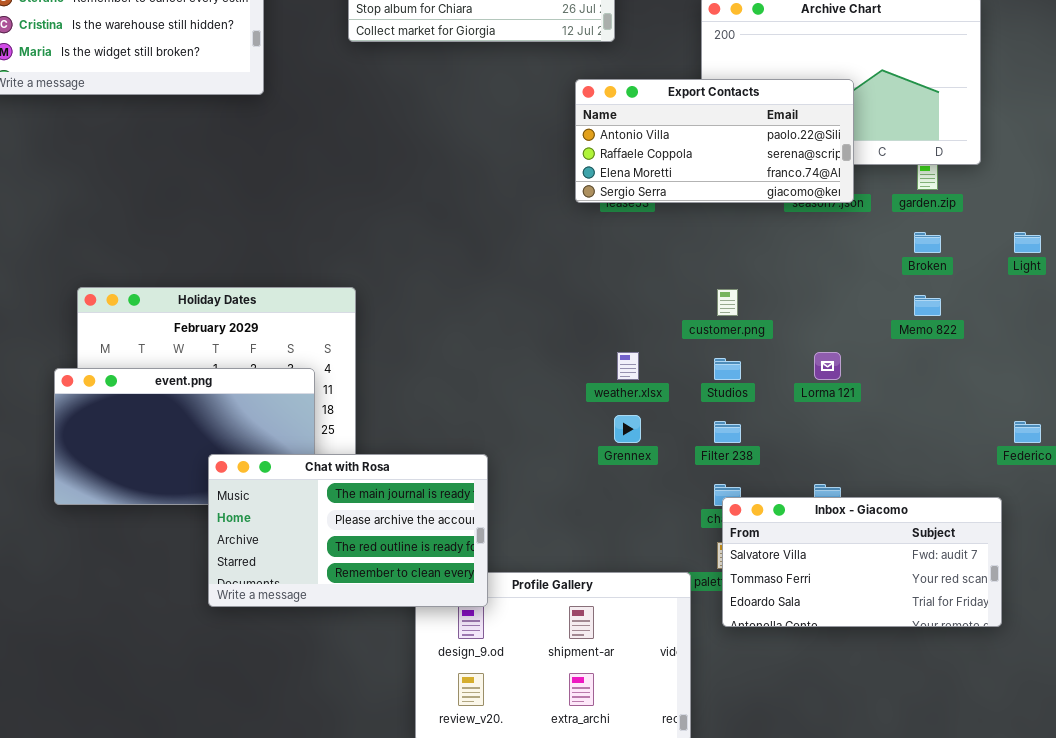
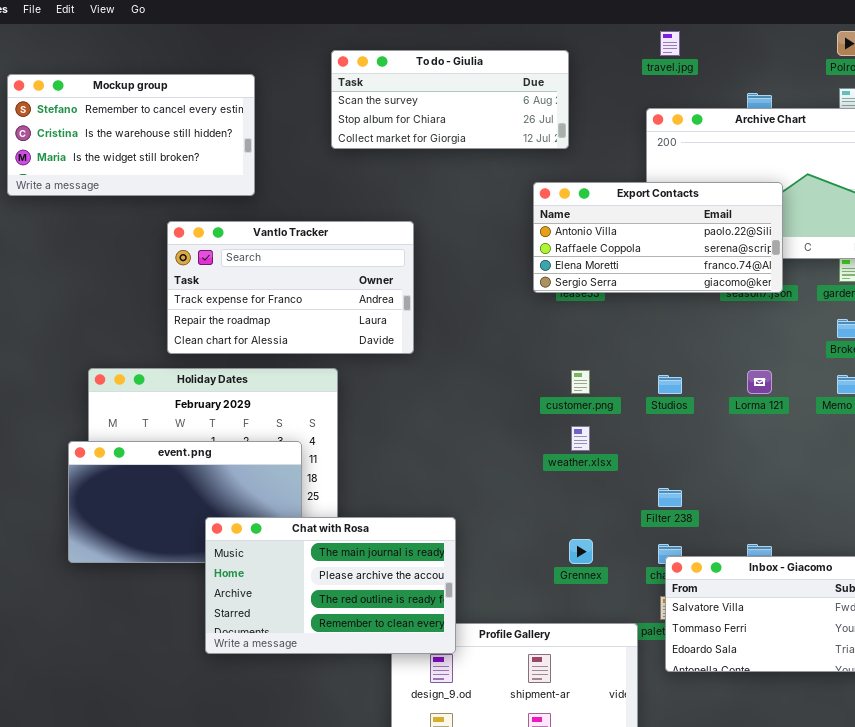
Vantlo Tracker: none -> [167,221,414,354], opened
customer.png: [717,289,738,316] -> [571,370,590,394], moved
Lorma 121: [814,352,841,380] -> [747,370,772,394], moved
Studios: [714,358,741,380] -> [658,375,682,394], moved
Grennex: [614,415,641,443] -> [569,539,593,564], moved

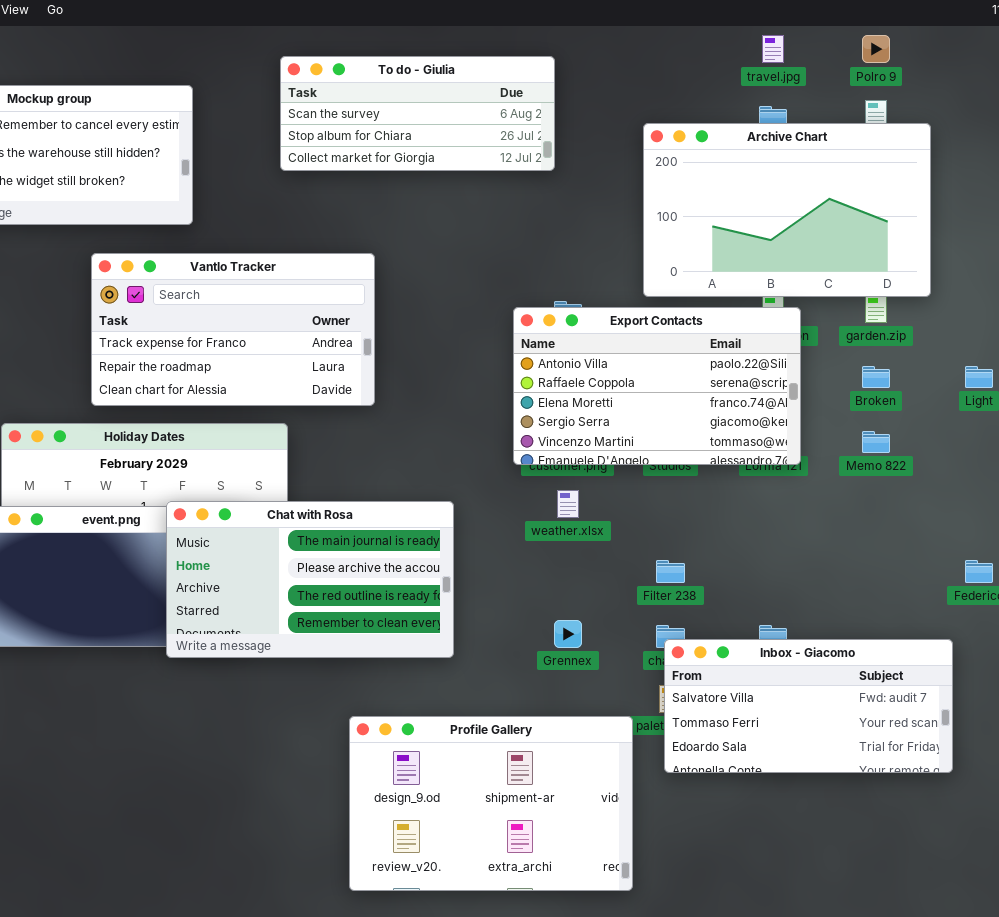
travel.jpg: [660,31,680,56] -> [762,35,784,63], moved
Export Contacts: [533,182,783,293] -> [513,307,801,465], moved, resized
Chat with Rosa: [205,517,456,654] -> [166,501,454,658], moved

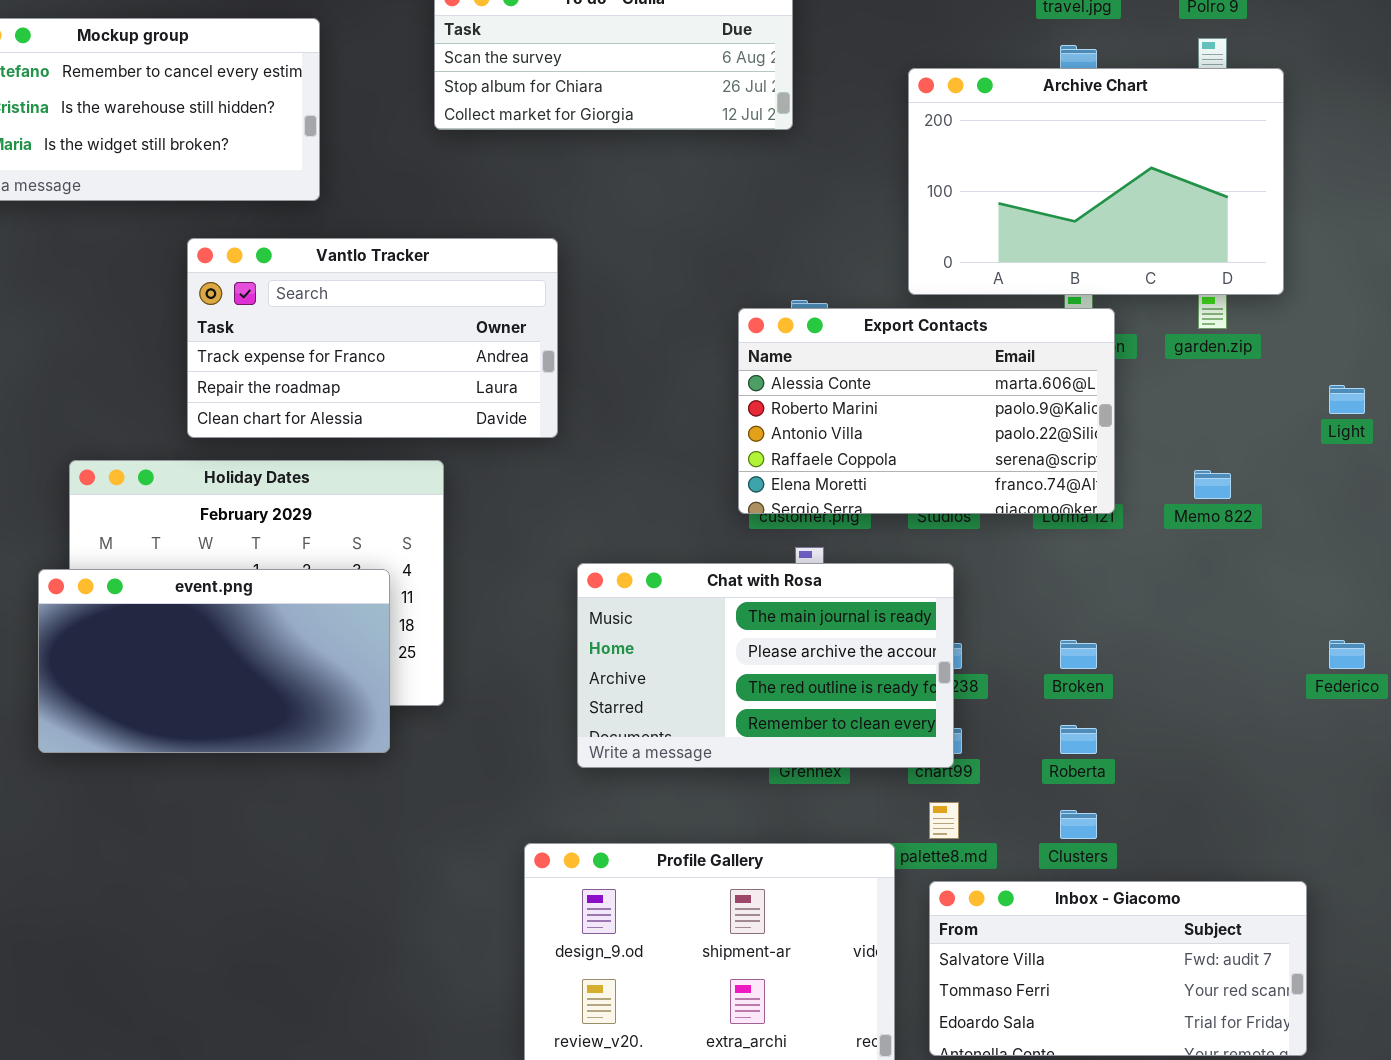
Export Contacts: [513,307,801,465] -> [738,308,1115,514], scrolled up 2 rows
Broken: [862,366,890,388] -> [1060,640,1097,669], moved
Chat with Rosa: [166,501,454,658] -> [577,563,954,768], moved
Inbox - Giacomo: [664,639,953,773] -> [929,881,1307,1056], moved

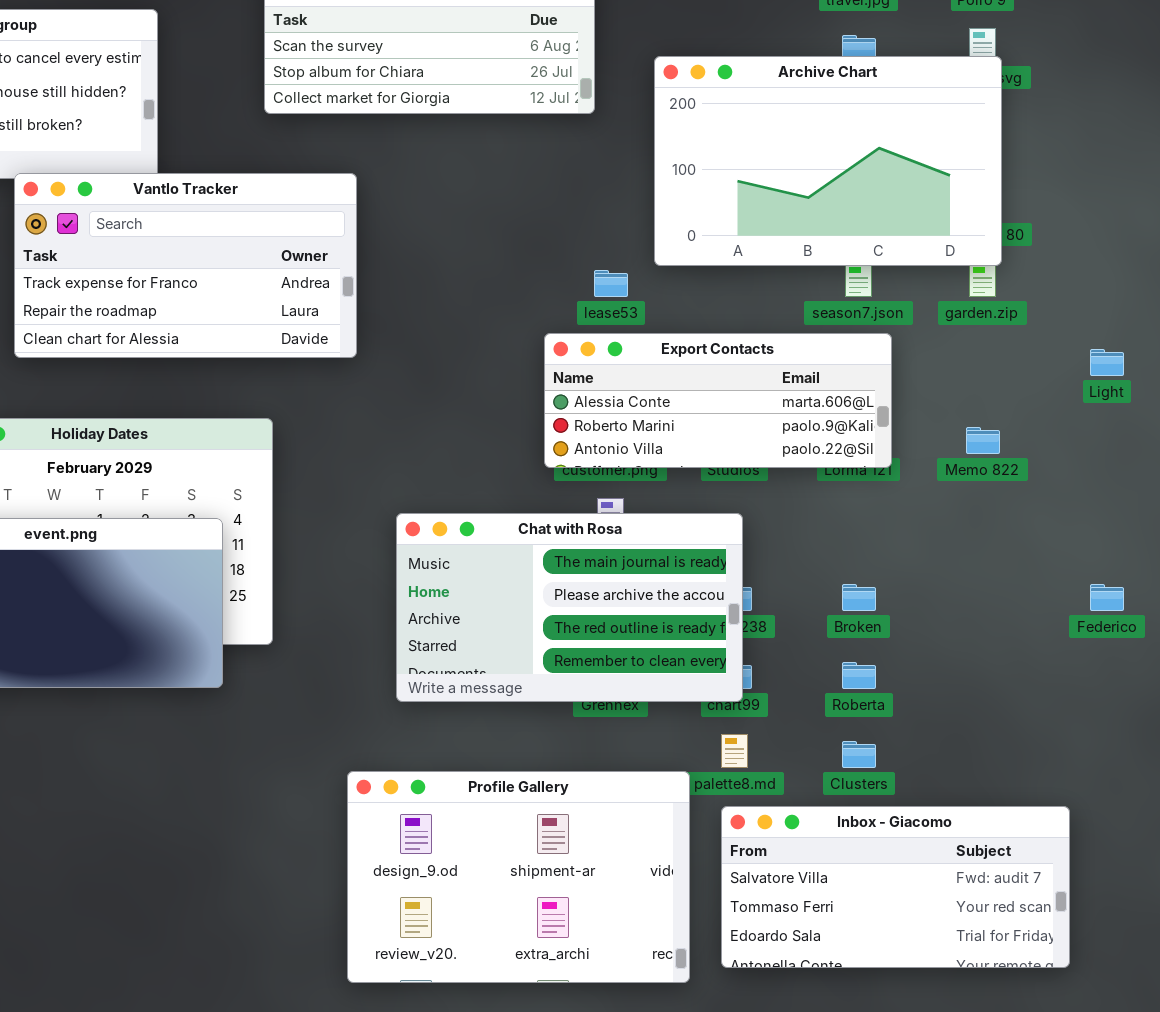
Archive Chart: [908,68,1284,295] -> [654,56,1002,266], moved
Vantlo Tracker: [187,238,558,438] -> [14,173,357,358], moved
Export Contacts: [738,308,1115,514] -> [544,333,892,468], resized

